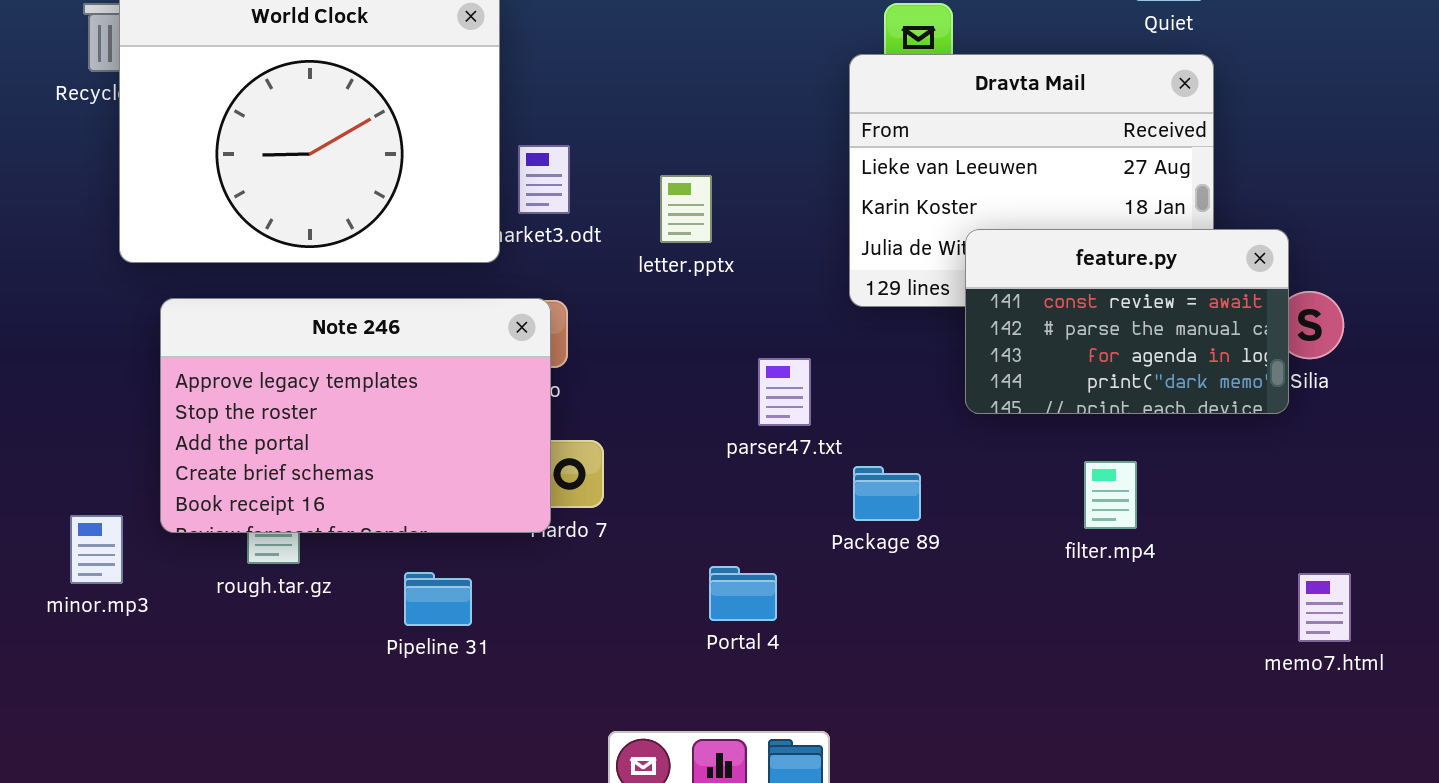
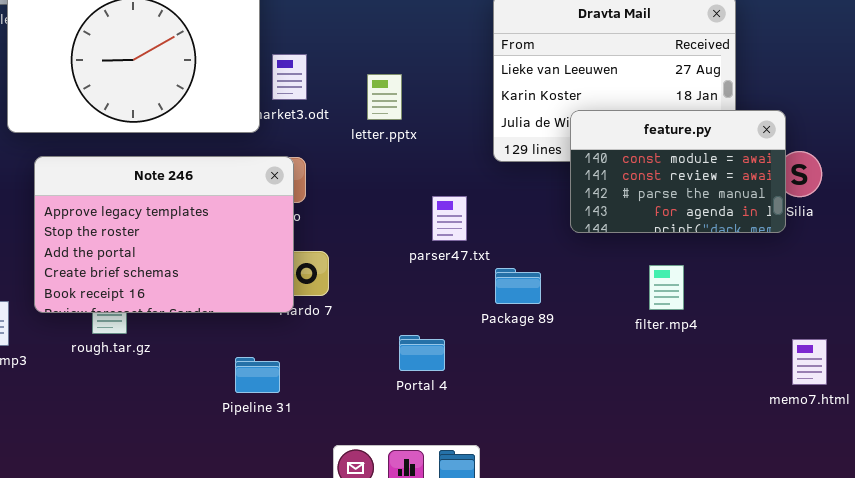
feature.py: [965,229,1289,414] -> [570,110,786,233], scrolled up 1 row
Pipeline 31: [404,572,472,626] -> [235,357,280,393], moved

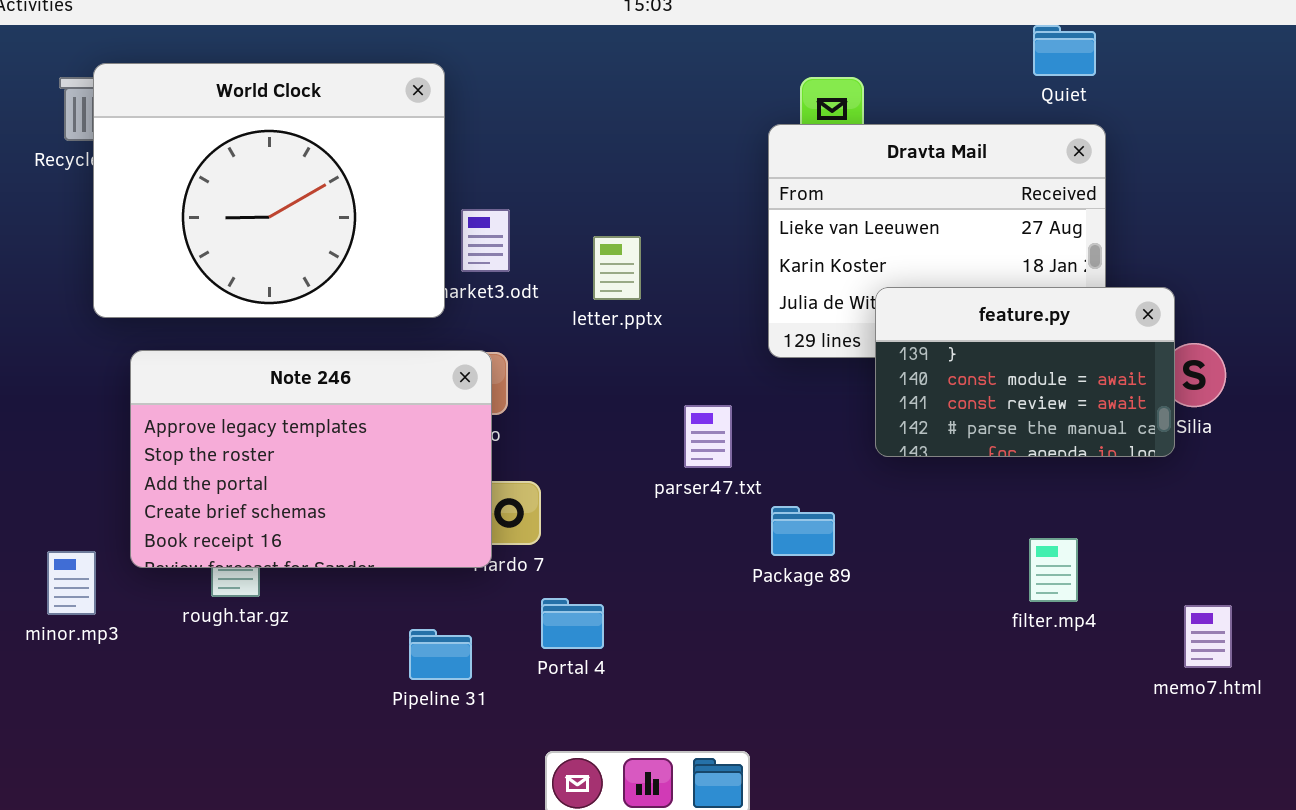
feature.py: [570,110,786,233] -> [875,287,1175,457], scrolled up 1 row
filter.mp4: [649,265,684,310] -> [1029,538,1078,602], moved
Portal 4: [399,335,445,371] -> [541,598,604,649], moved

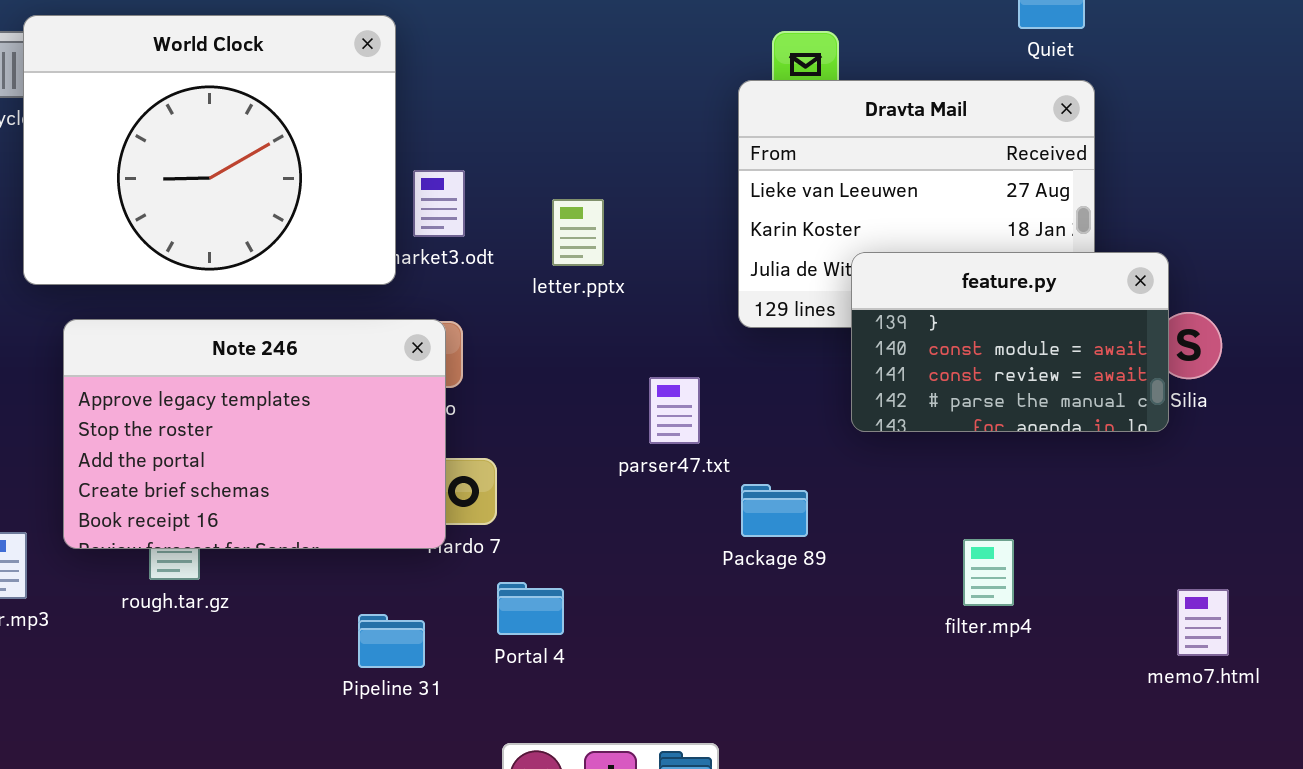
filter.mp4: [1029,538,1078,602] -> [963,539,1014,606], moved

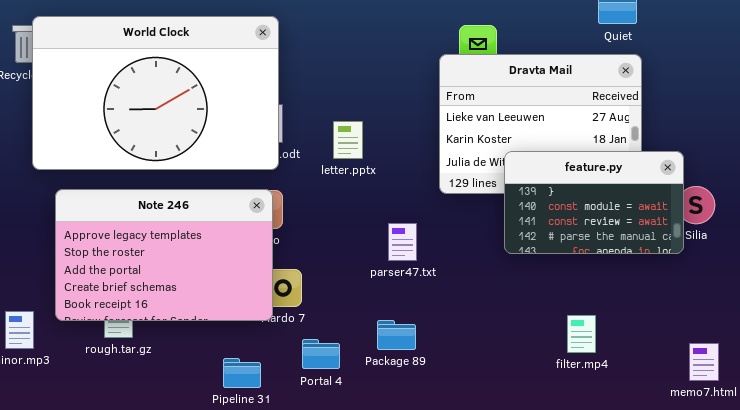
World Clock: [23,15,396,285] -> [32,16,279,170], resized
Package 89: [741,484,808,537] -> [377,320,416,350], moved

